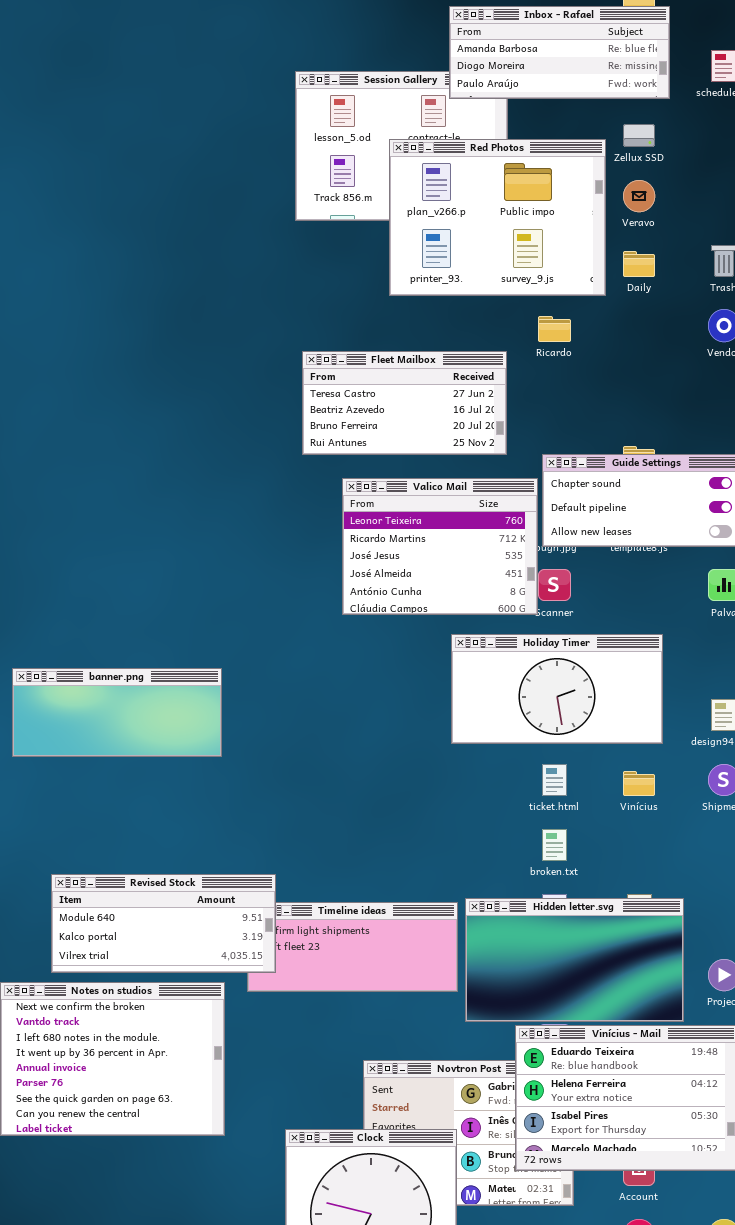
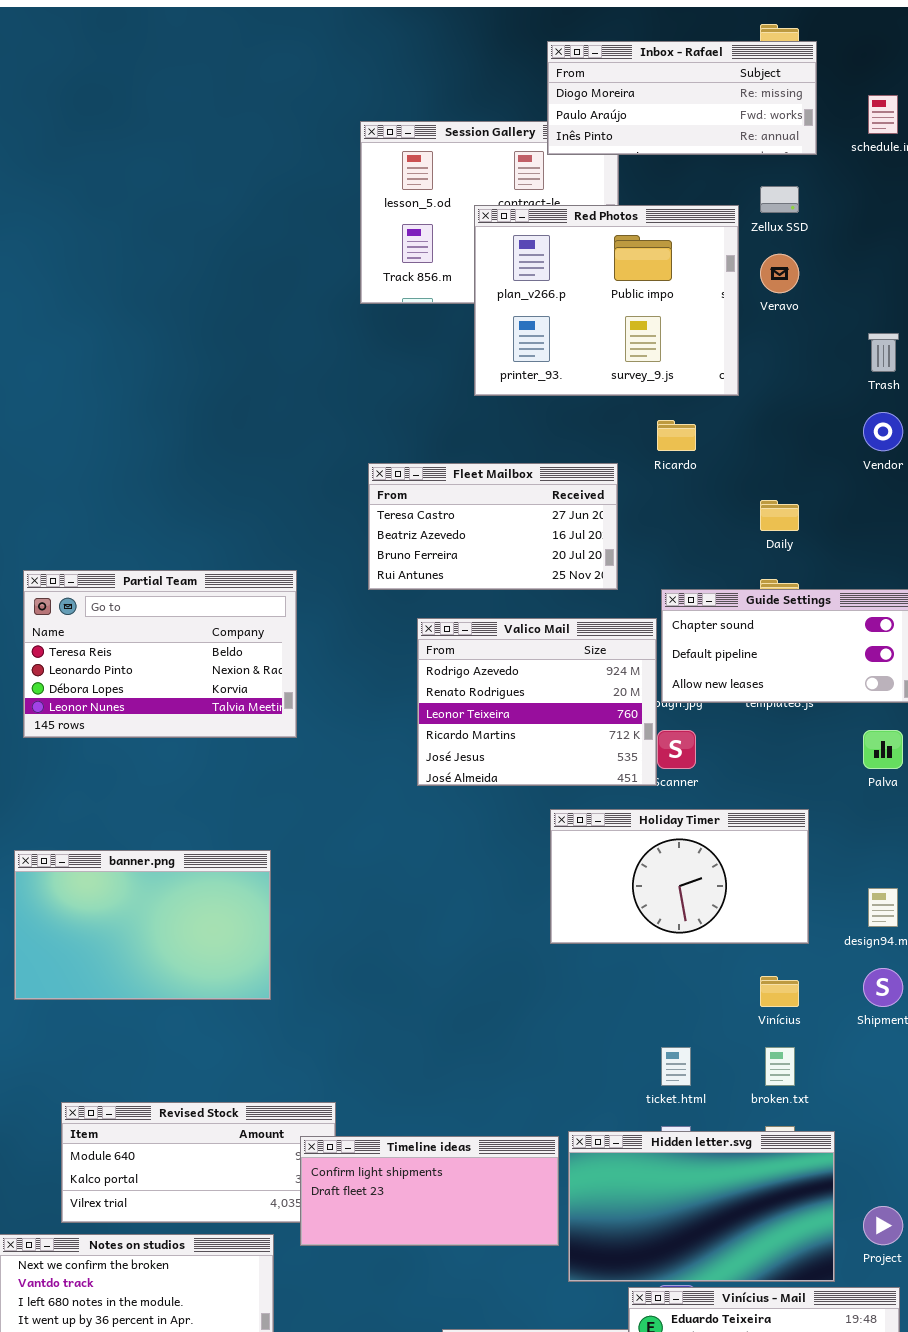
Inbox - Rafael: [449,6,670,99] -> [547,41,817,155], scrolled down 1 row
Daily: [623,251,655,277] -> [760,500,799,531], moved
Partial Team: none -> [23,570,297,738], opened
Valico Mail: [342,478,538,615] -> [417,618,657,786], scrolled up 2 rows
banner.png: [12,668,222,757] -> [14,850,271,1000], resized
ticket.html: [542,764,567,796] -> [661,1047,691,1086], moved
broken.txt: [542,829,567,861] -> [765,1047,795,1086], moved
Timeline ideas: [247,902,458,992] -> [300,1136,559,1246], raised

